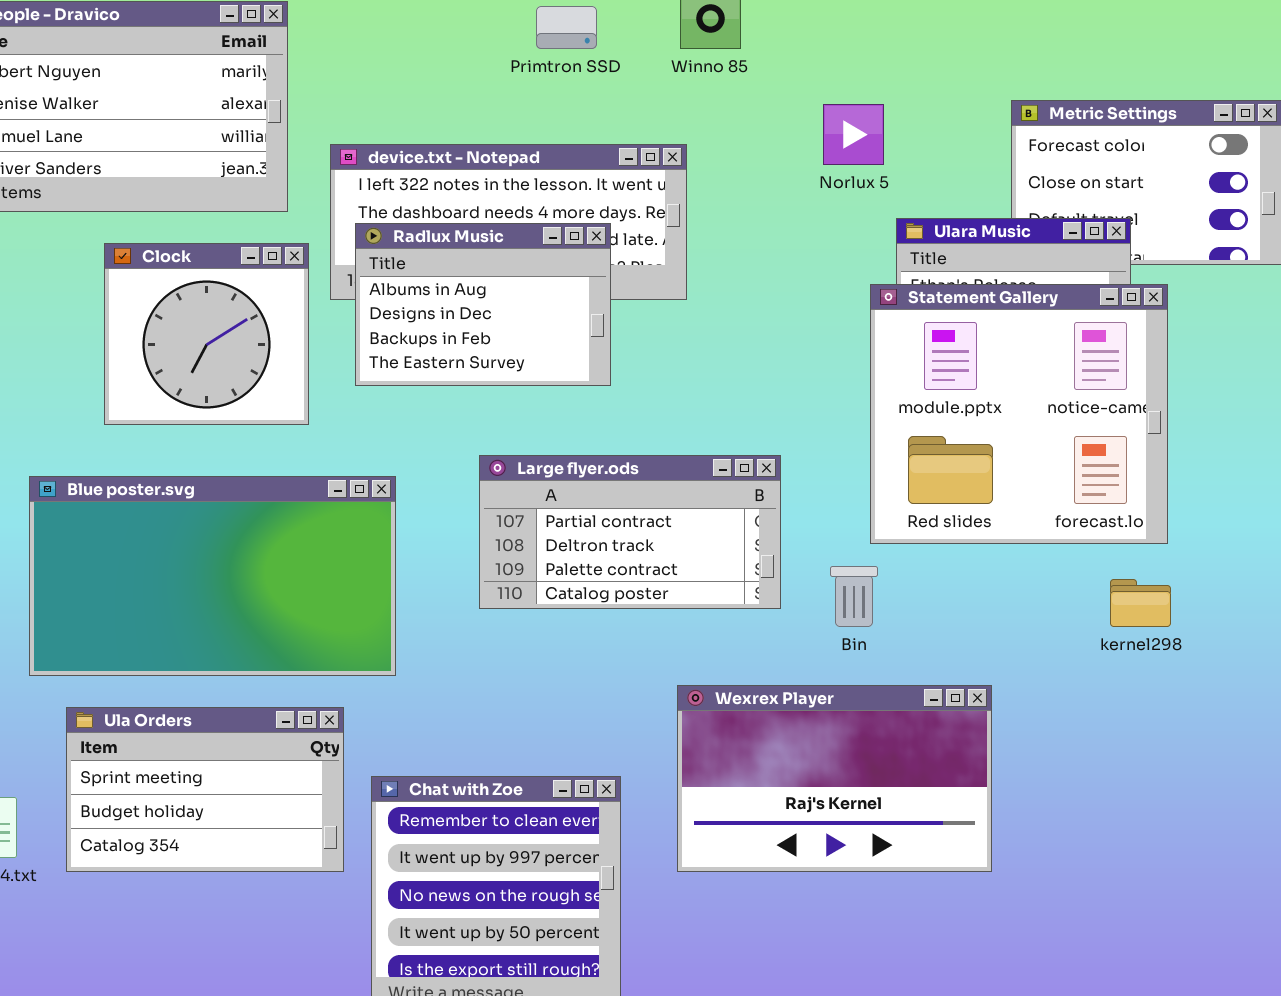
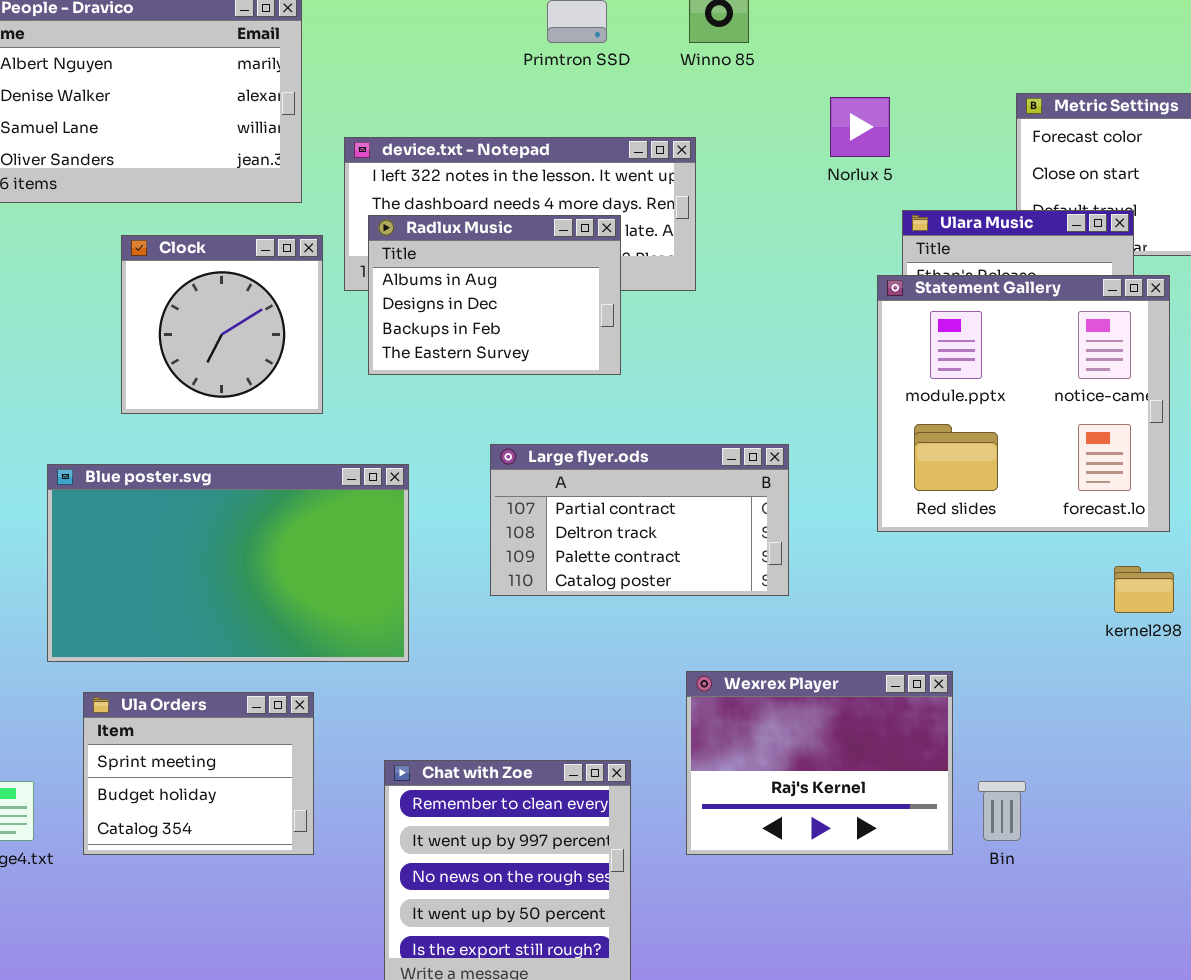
Bin: [830,566,878,627] -> [978,781,1026,841], moved
Wexrex Player: [677,685,992,872] -> [686,671,953,855], resized
Ula Orders: [66,707,344,872] -> [83,692,314,855], resized

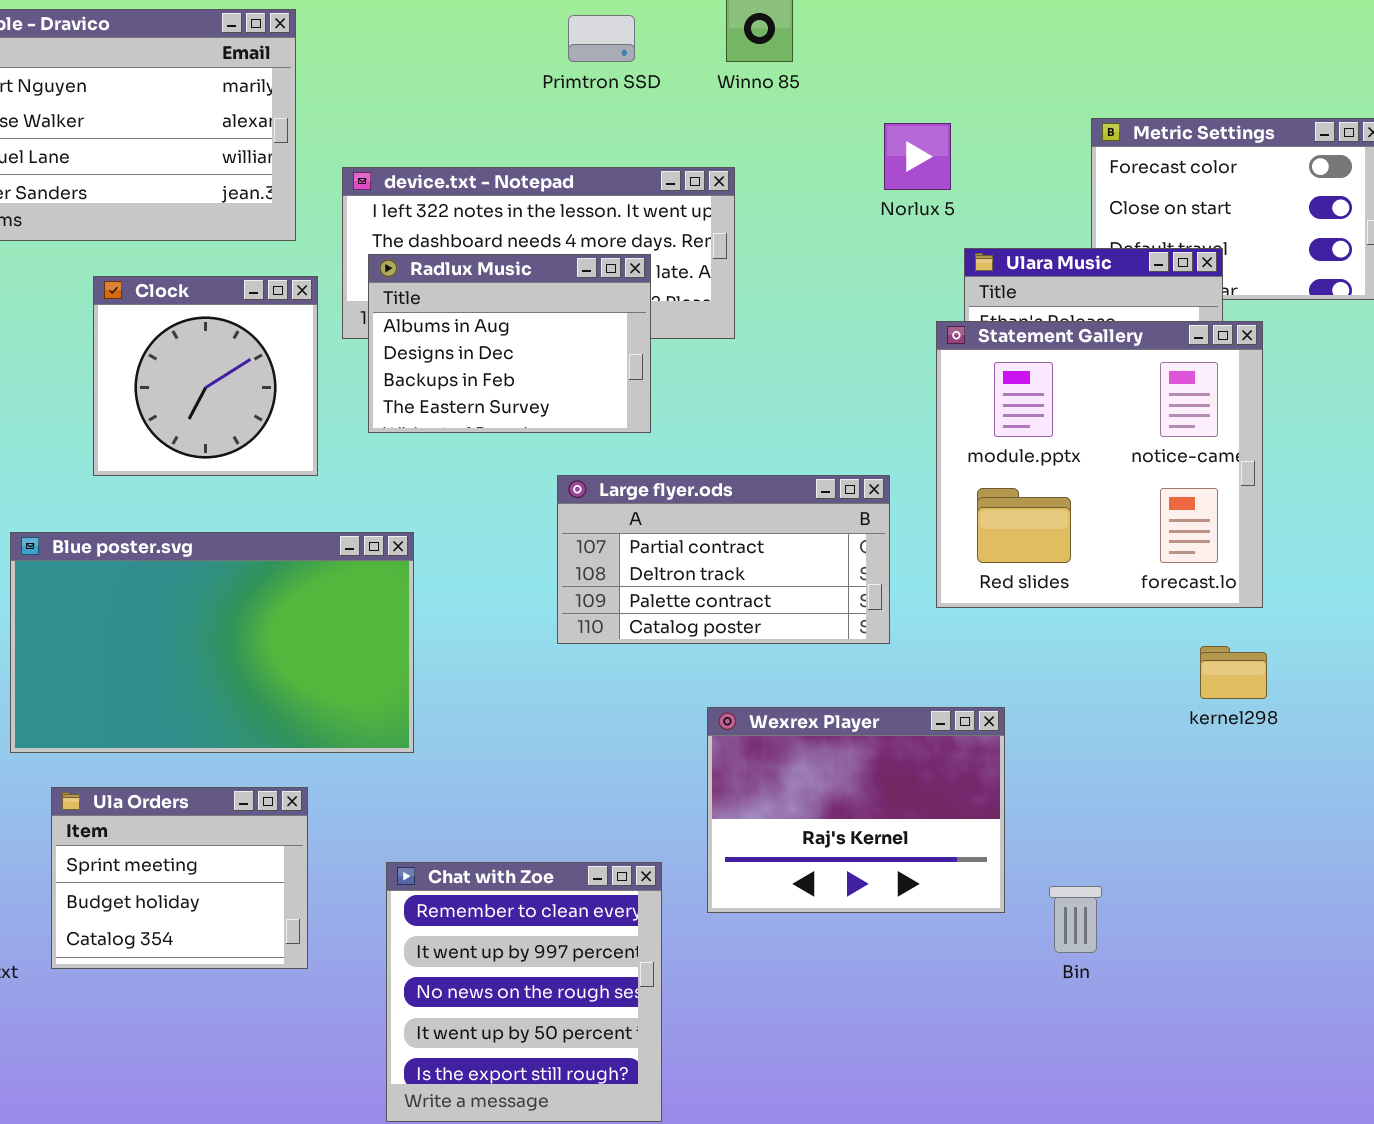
Large flyer.ods: [490,444,789,596] -> [557,475,890,644], moved
Wexrex Player: [686,671,953,855] -> [707,707,1005,913], moved

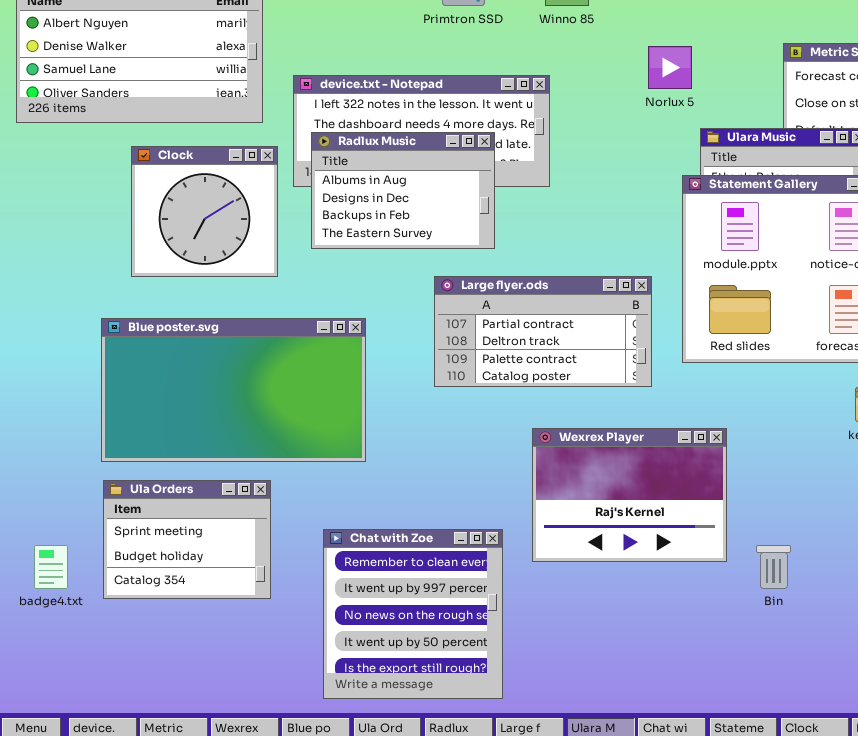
Blue poster.svg: [10,532,414,753] -> [101,318,366,462], moved

